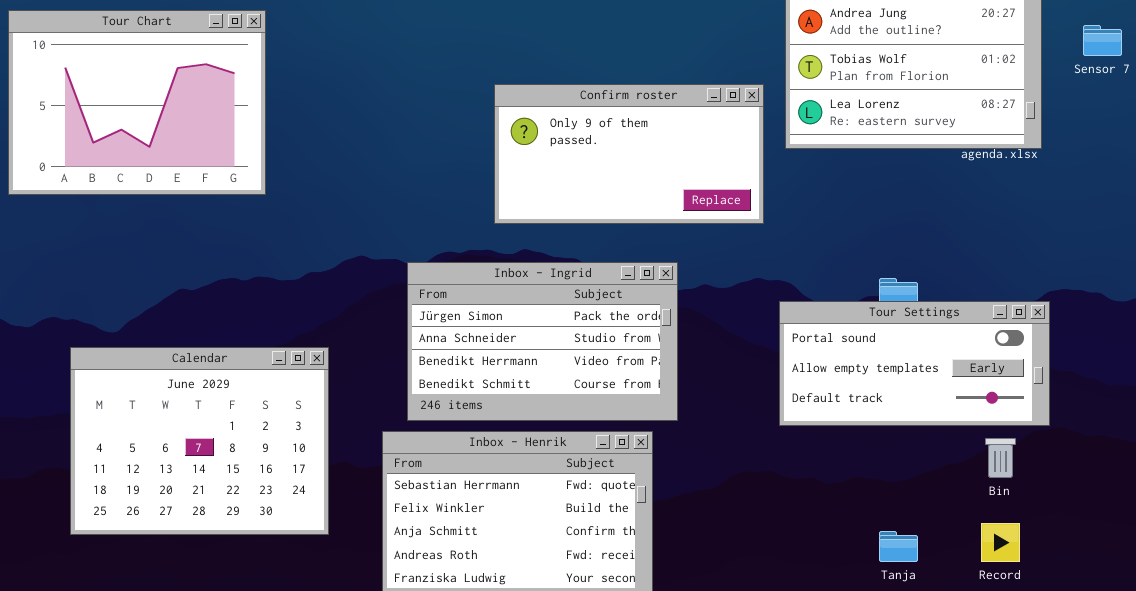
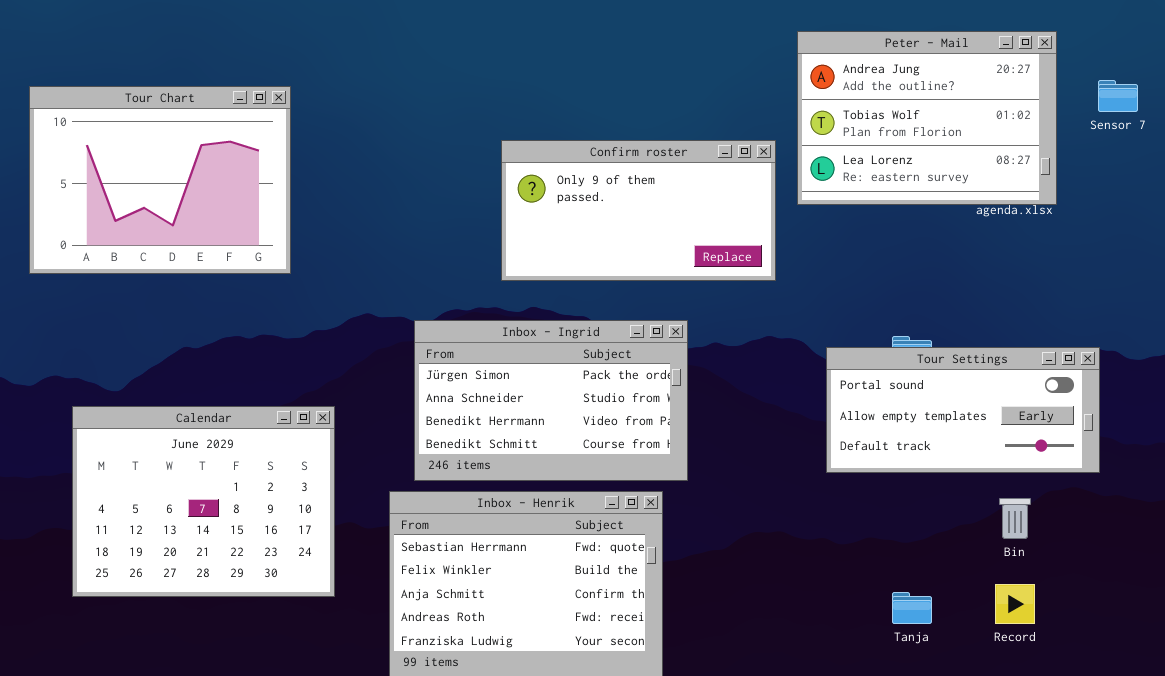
Tour Chart: [8,10,266,195] -> [29,86,291,274], moved
Tour Settings: [779,301,1050,426] -> [826,347,1100,473], moved

